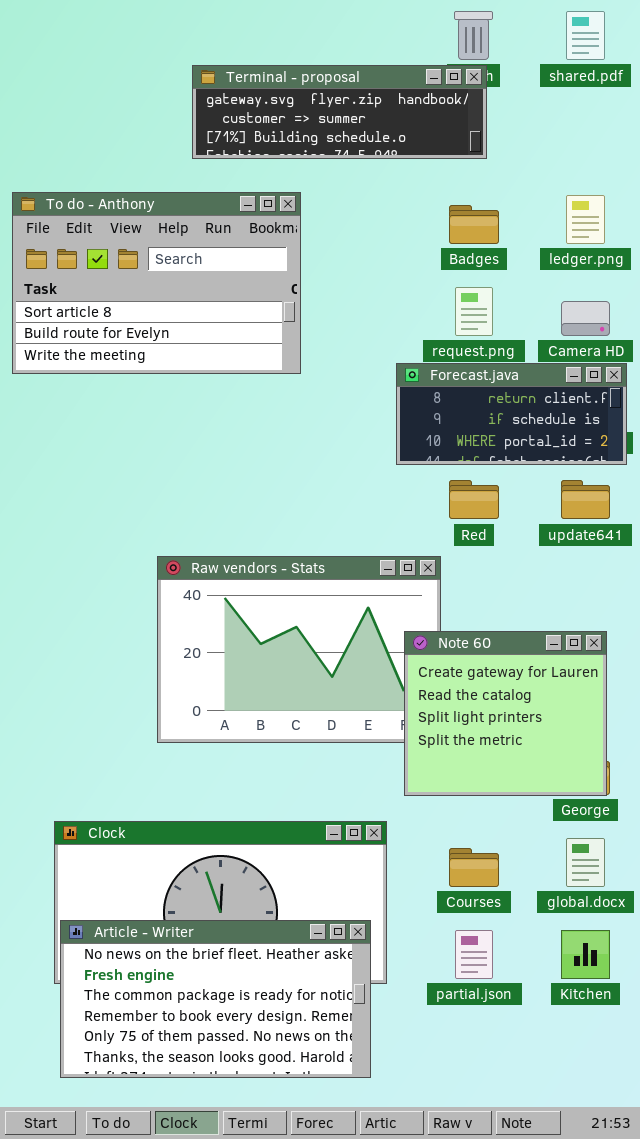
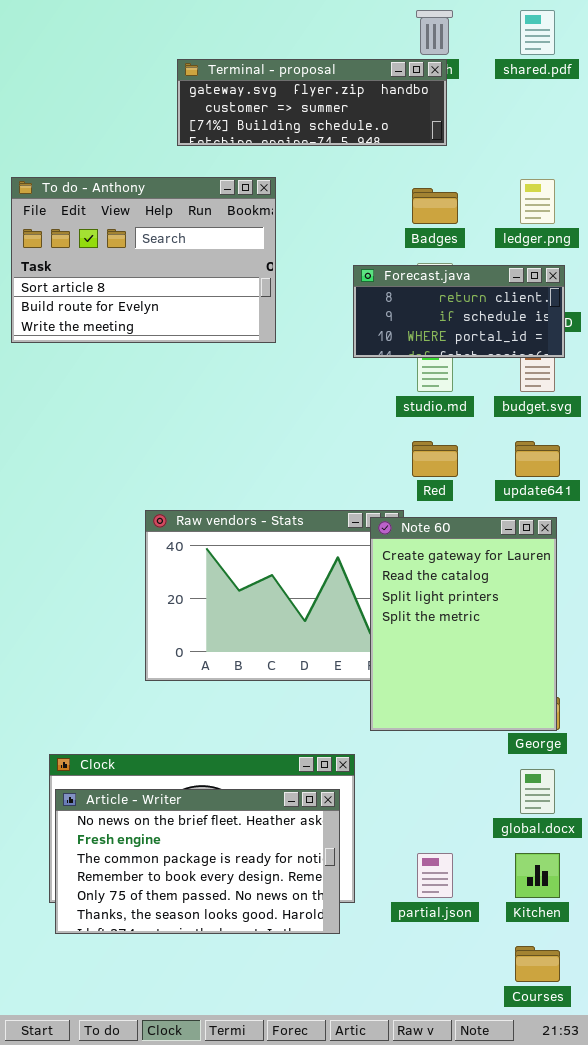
Forecast.java: [396,363,627,465] -> [353,265,565,358], moved
Note 60: [404,631,607,796] -> [370,517,557,731], resized
Courses: [449,848,499,887] -> [515,946,560,982], moved
Article - Writer: [60,920,371,1078] -> [55,789,340,934], moved

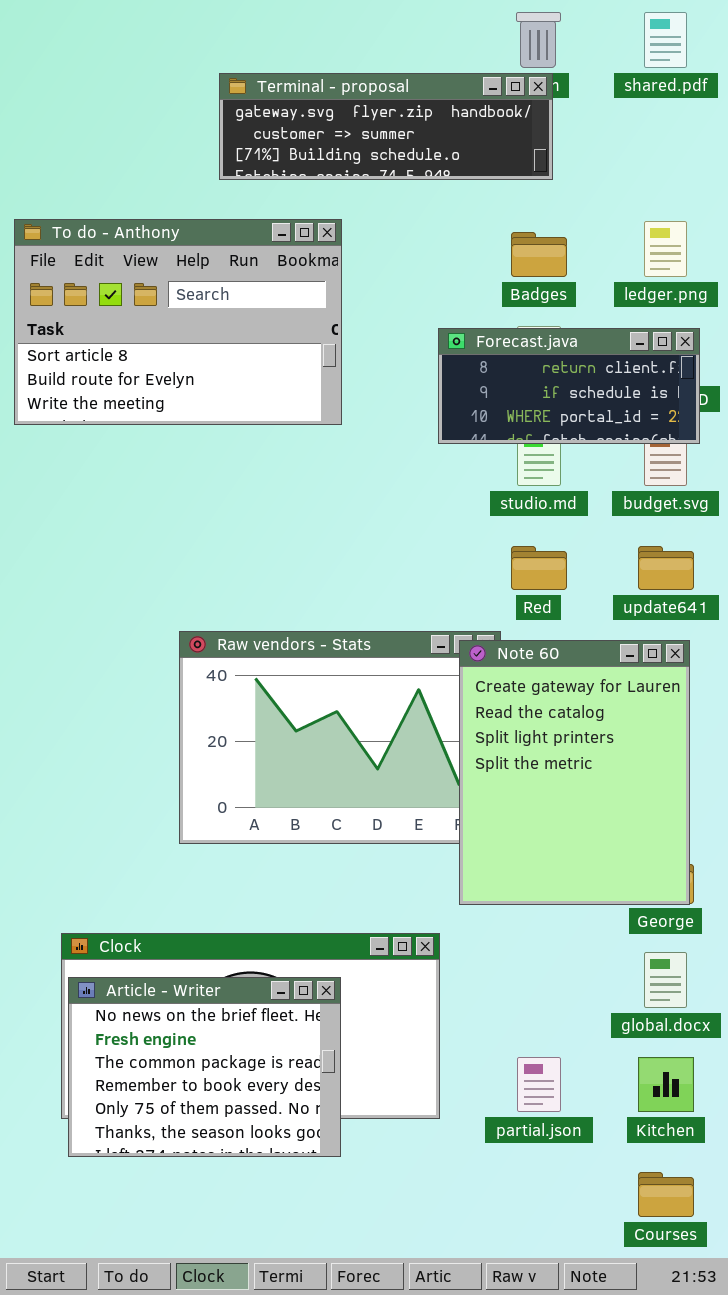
Article - Writer: [55,789,340,934] -> [68,977,341,1157], resized

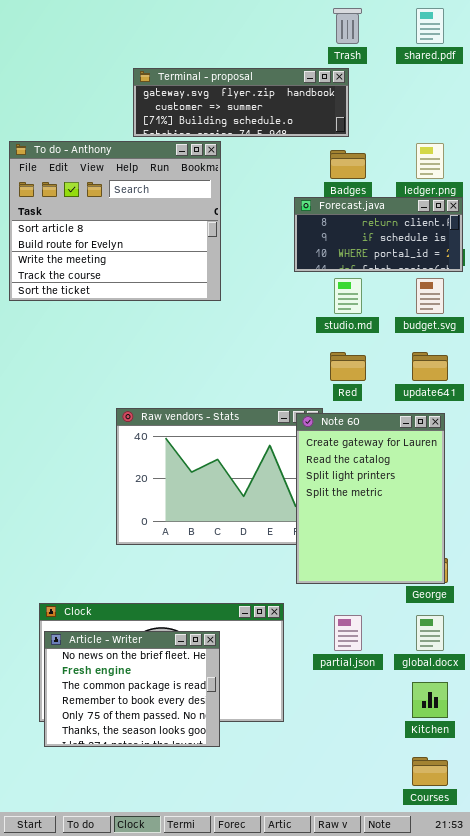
Terminal - proposal: [219,73,553,180] -> [133,68,349,137], moved
To do - Anthony: [14,219,342,425] -> [9,141,221,301], resized
Forecast.java: [438,328,700,444] -> [294,197,463,272], moved
partial.json: [517,1057,561,1112] -> [334,615,362,651], moved

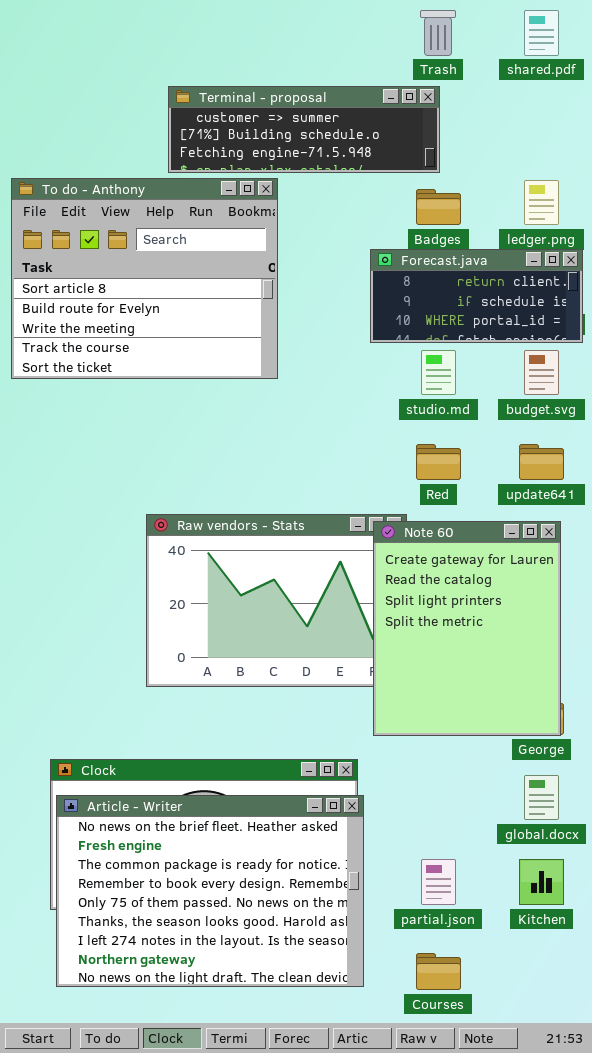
Terminal - proposal: [133,68,349,137] -> [168,86,440,173], scrolled down 1 row
partial.json: [334,615,362,651] -> [421,859,456,905], moved
Article - Writer: [44,631,220,747] -> [56,795,364,987], resized
Courses: [412,757,448,786] -> [416,953,461,990], moved

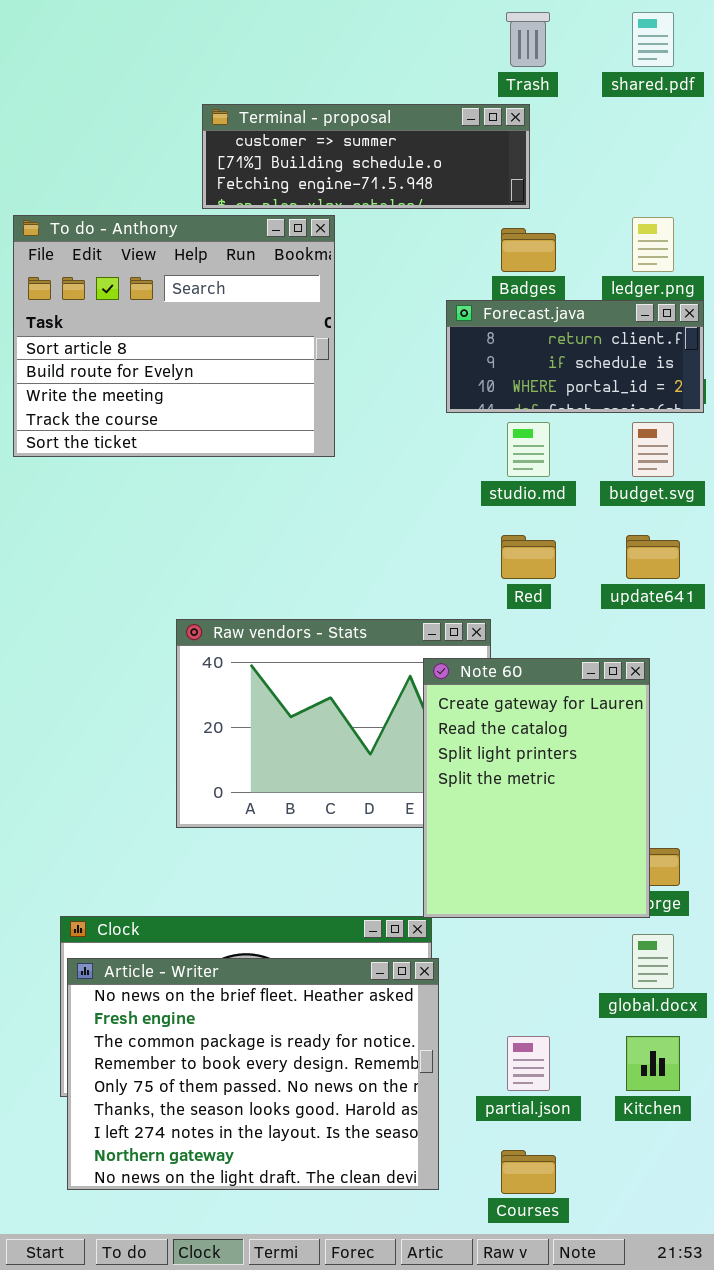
Note 60: [373,521,561,736] -> [423,658,650,918], moved

